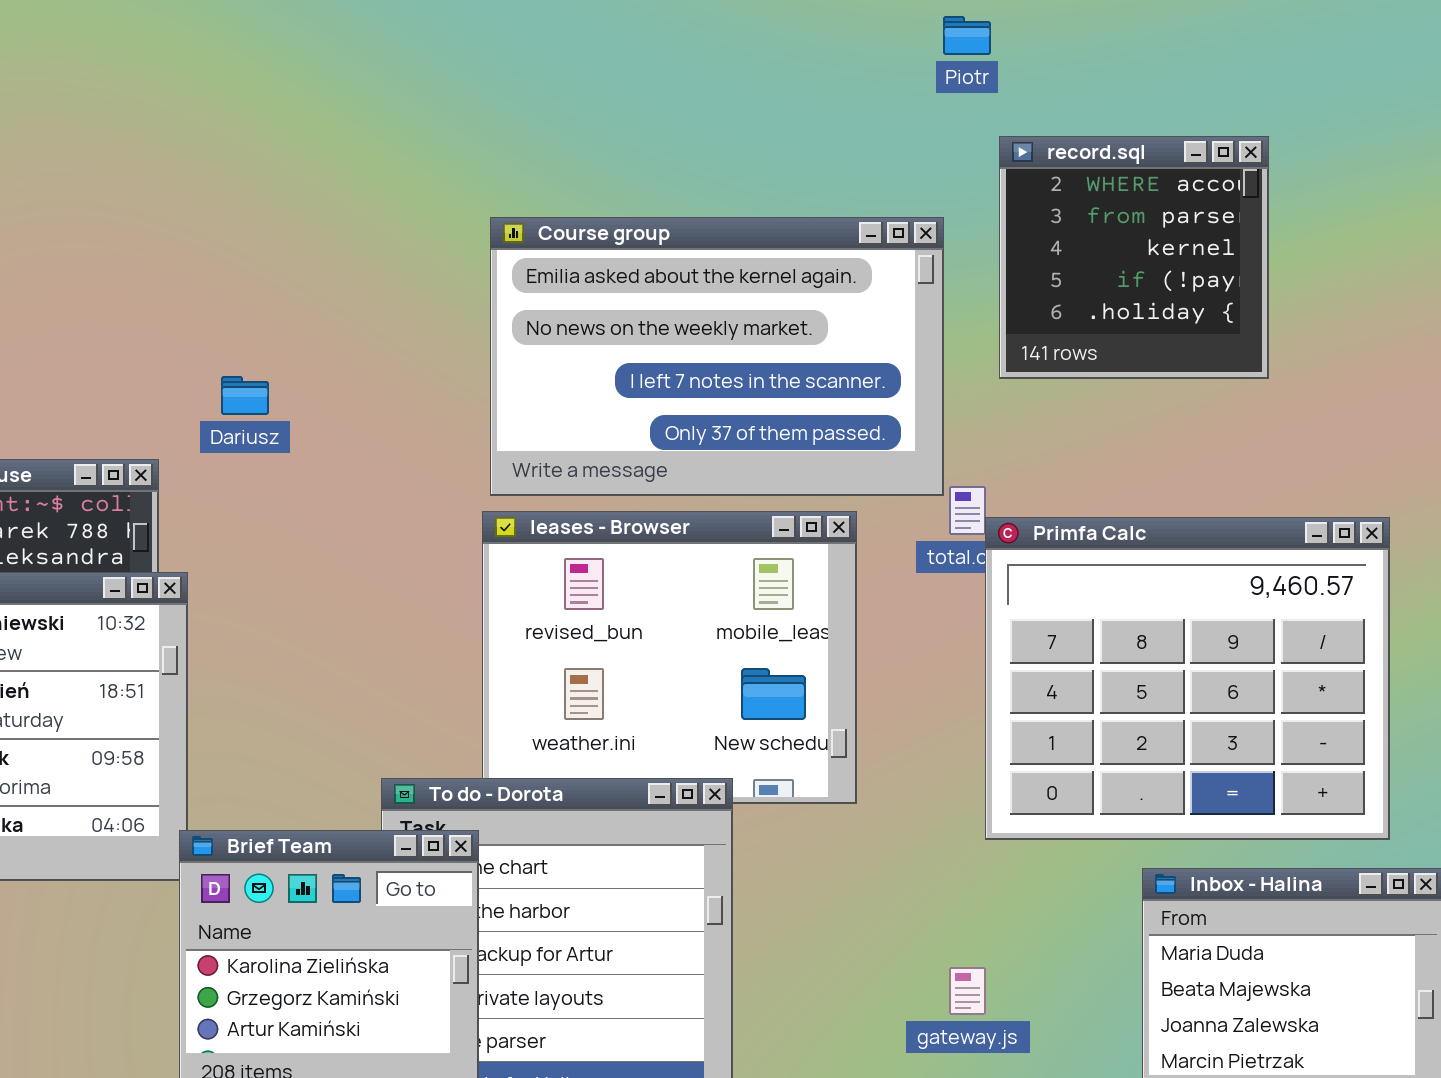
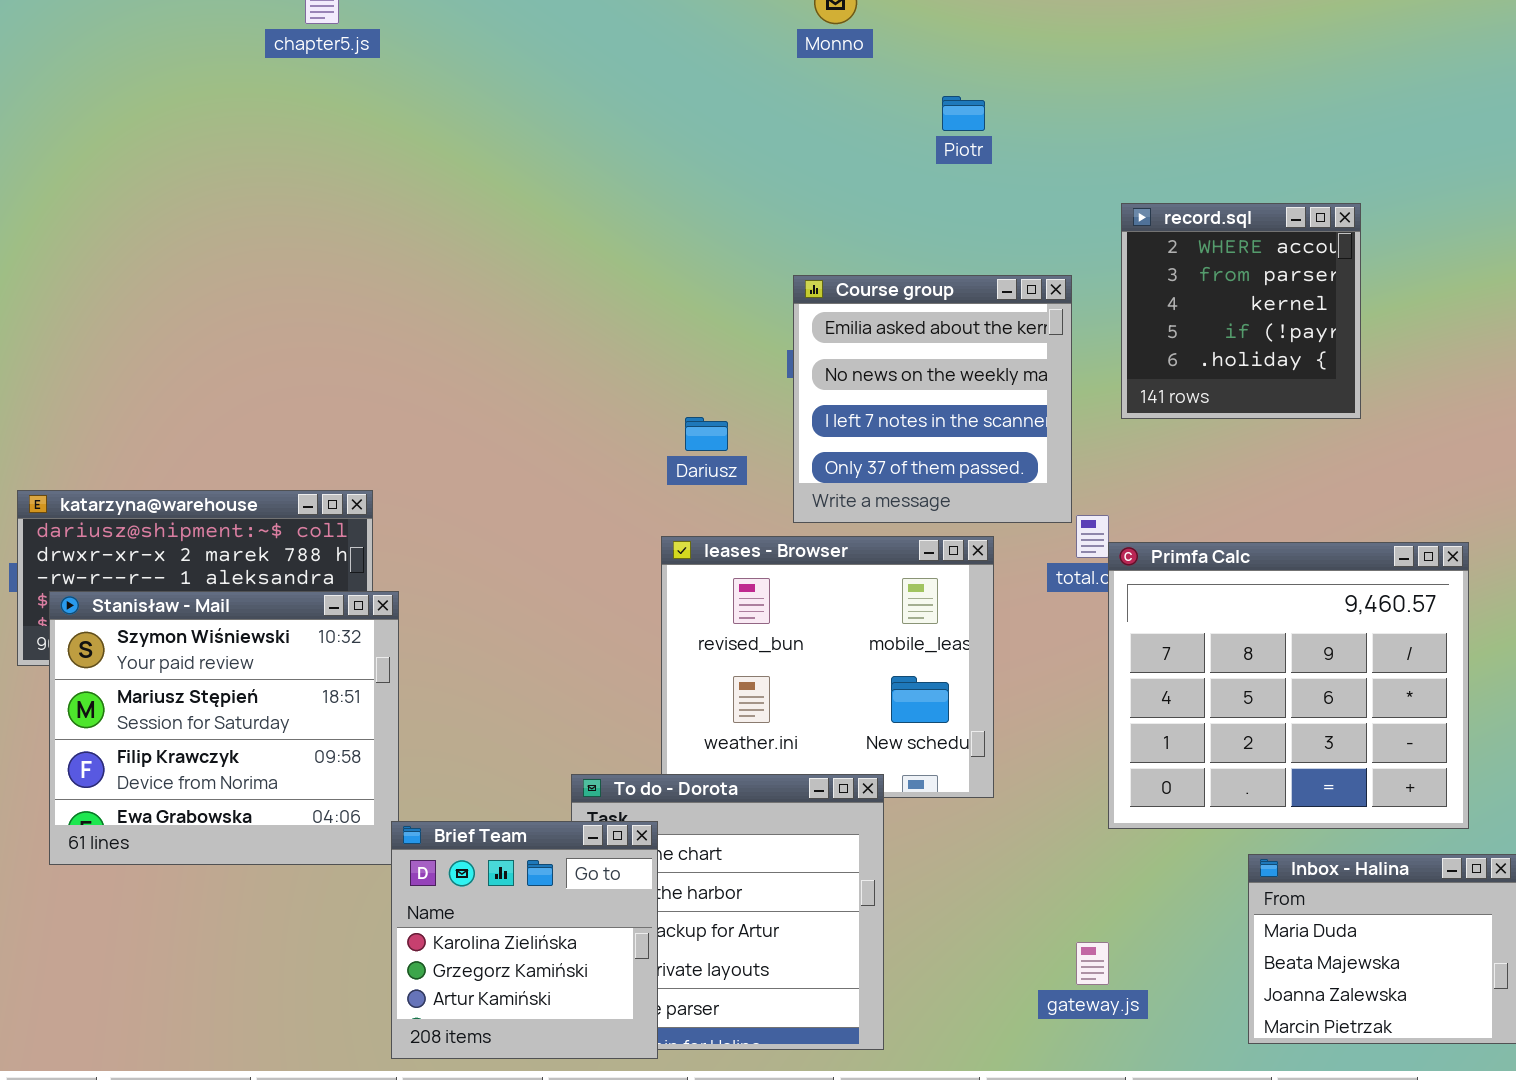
Piotr: [943,16,991,55] -> [942,96,985,131], moved
Course group: [490,217,944,496] -> [793,275,1072,523], resized
Dariusz: [221,376,269,415] -> [685,417,728,451], moved

